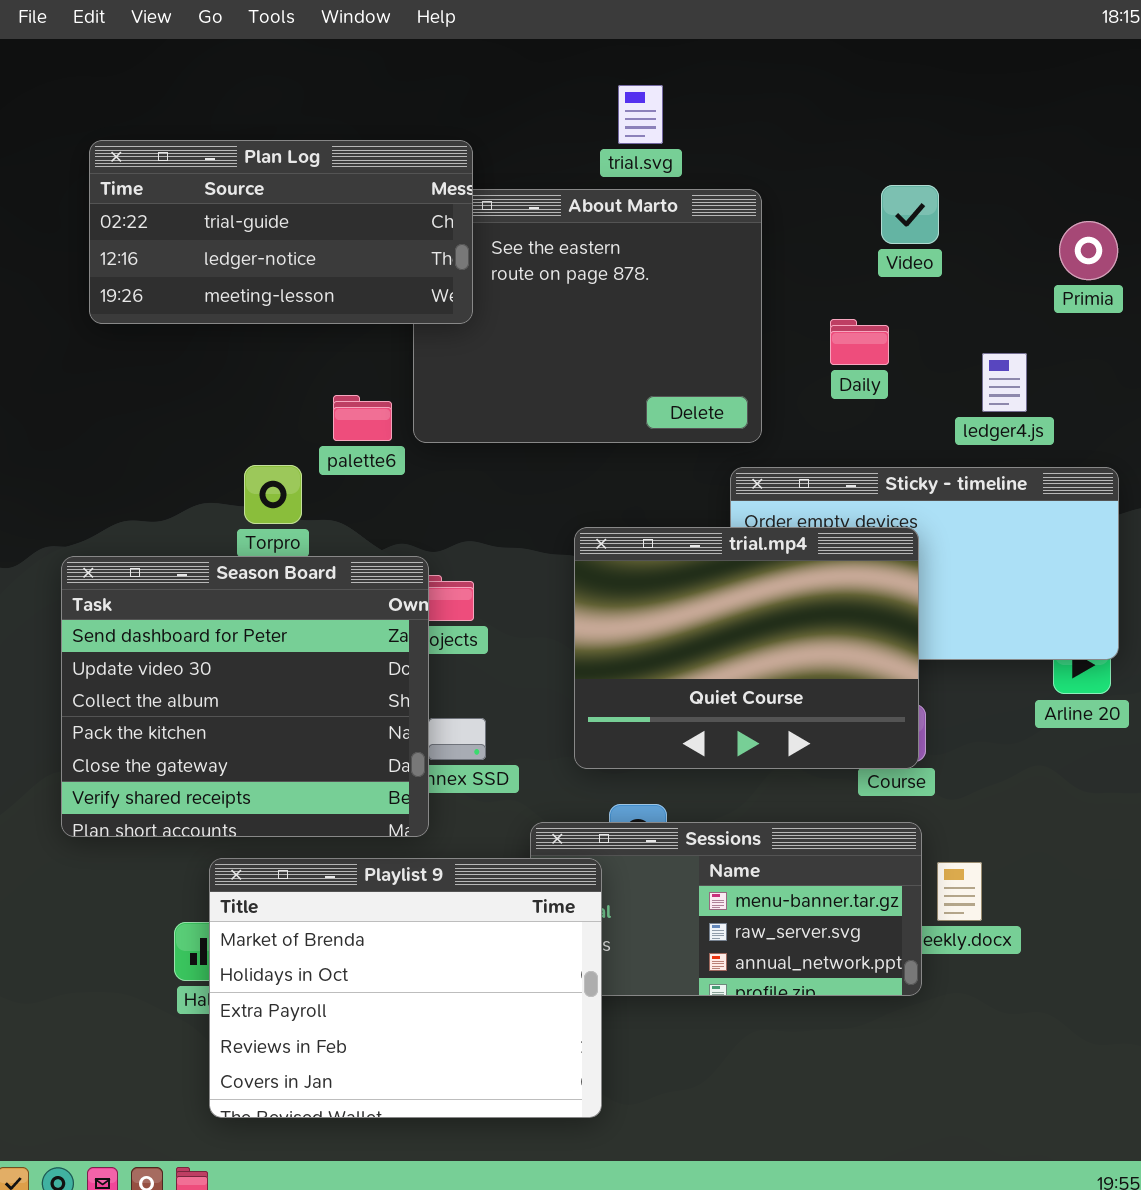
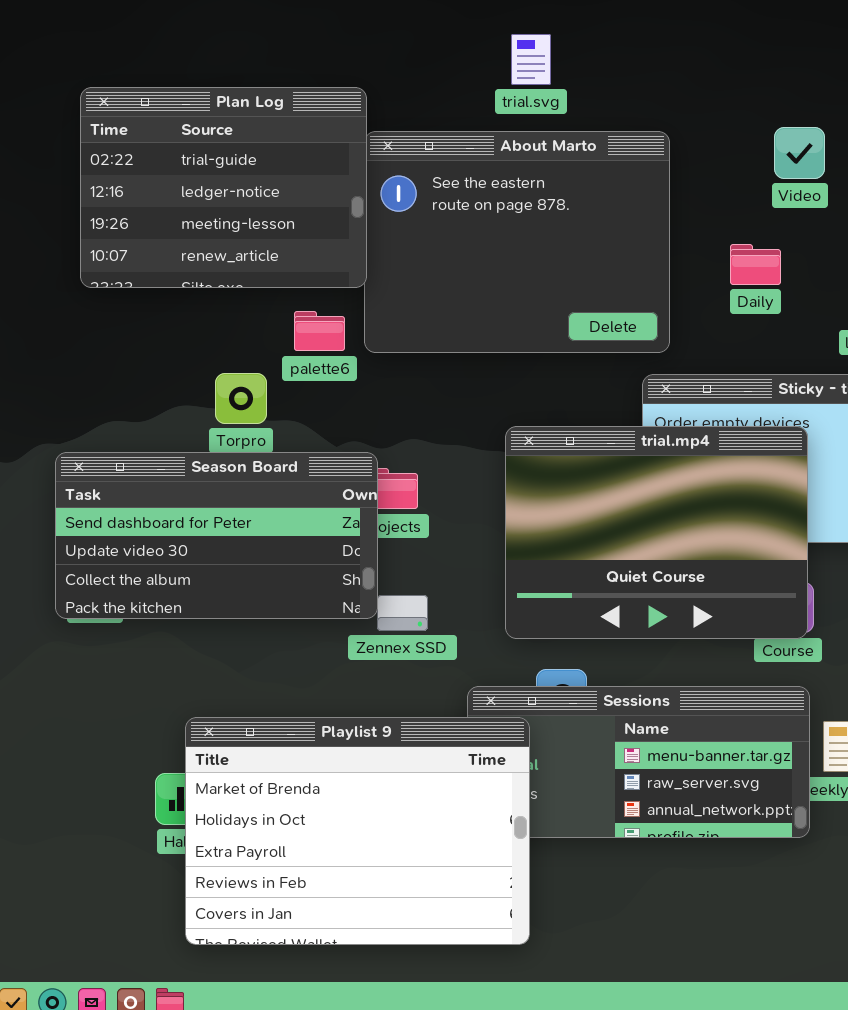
trial.svg: [618,85,663,144] -> [511,34,551,85], moved
Plan Log: [89,140,473,324] -> [80,87,367,288], resized
Season Board: [61,556,429,837] -> [55,452,378,619], resized

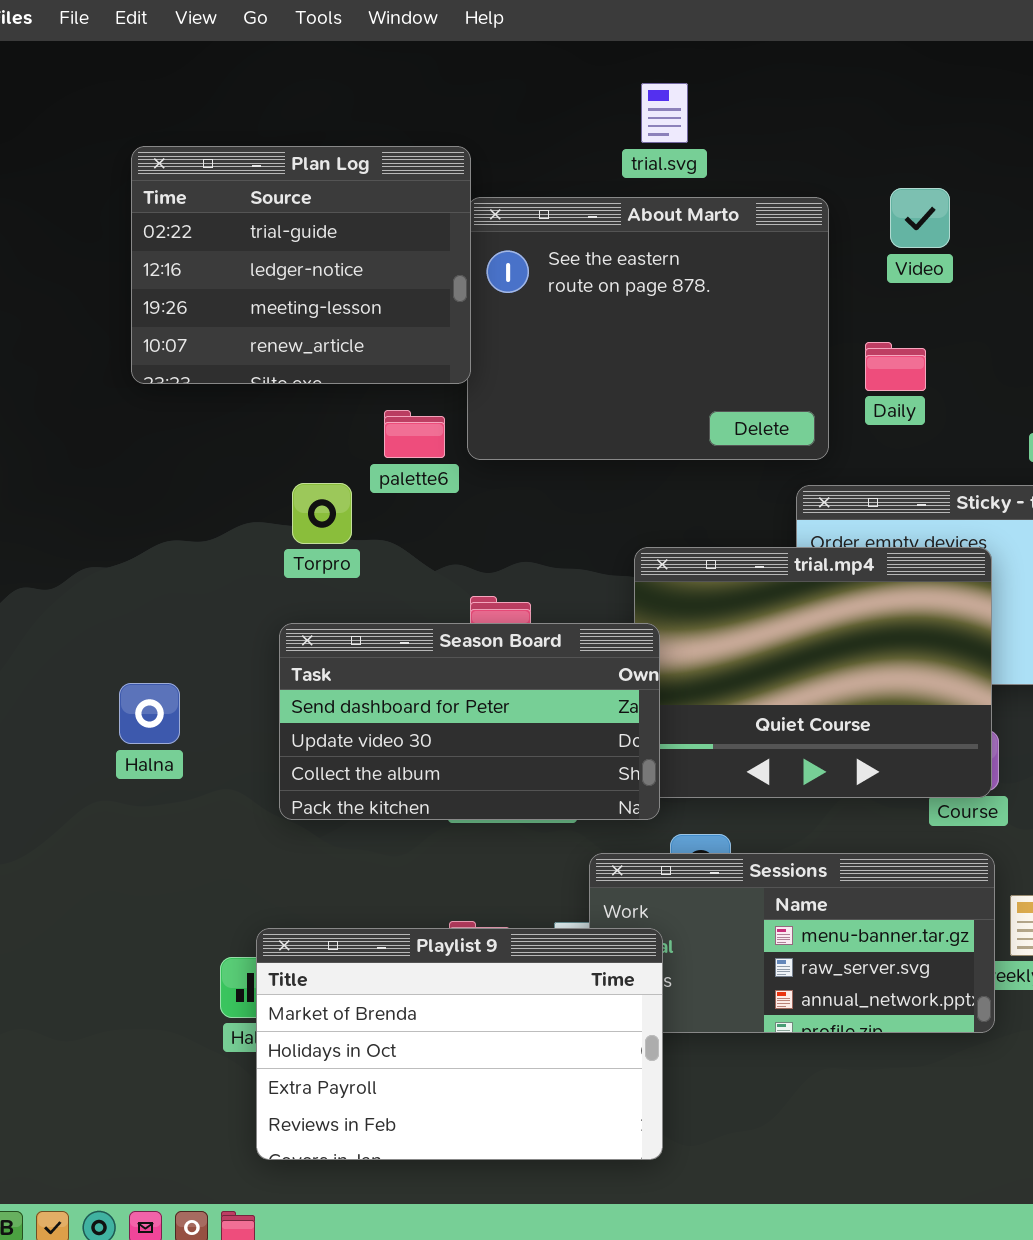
Video: [774,127,825,179] -> [890,188,950,248], moved
Daily: [730,244,781,285] -> [865,342,926,391], moved
Season Board: [55,452,378,619] -> [279,623,660,820], moved
Playlist 9: [185,717,530,945] -> [256,928,663,1160], resized

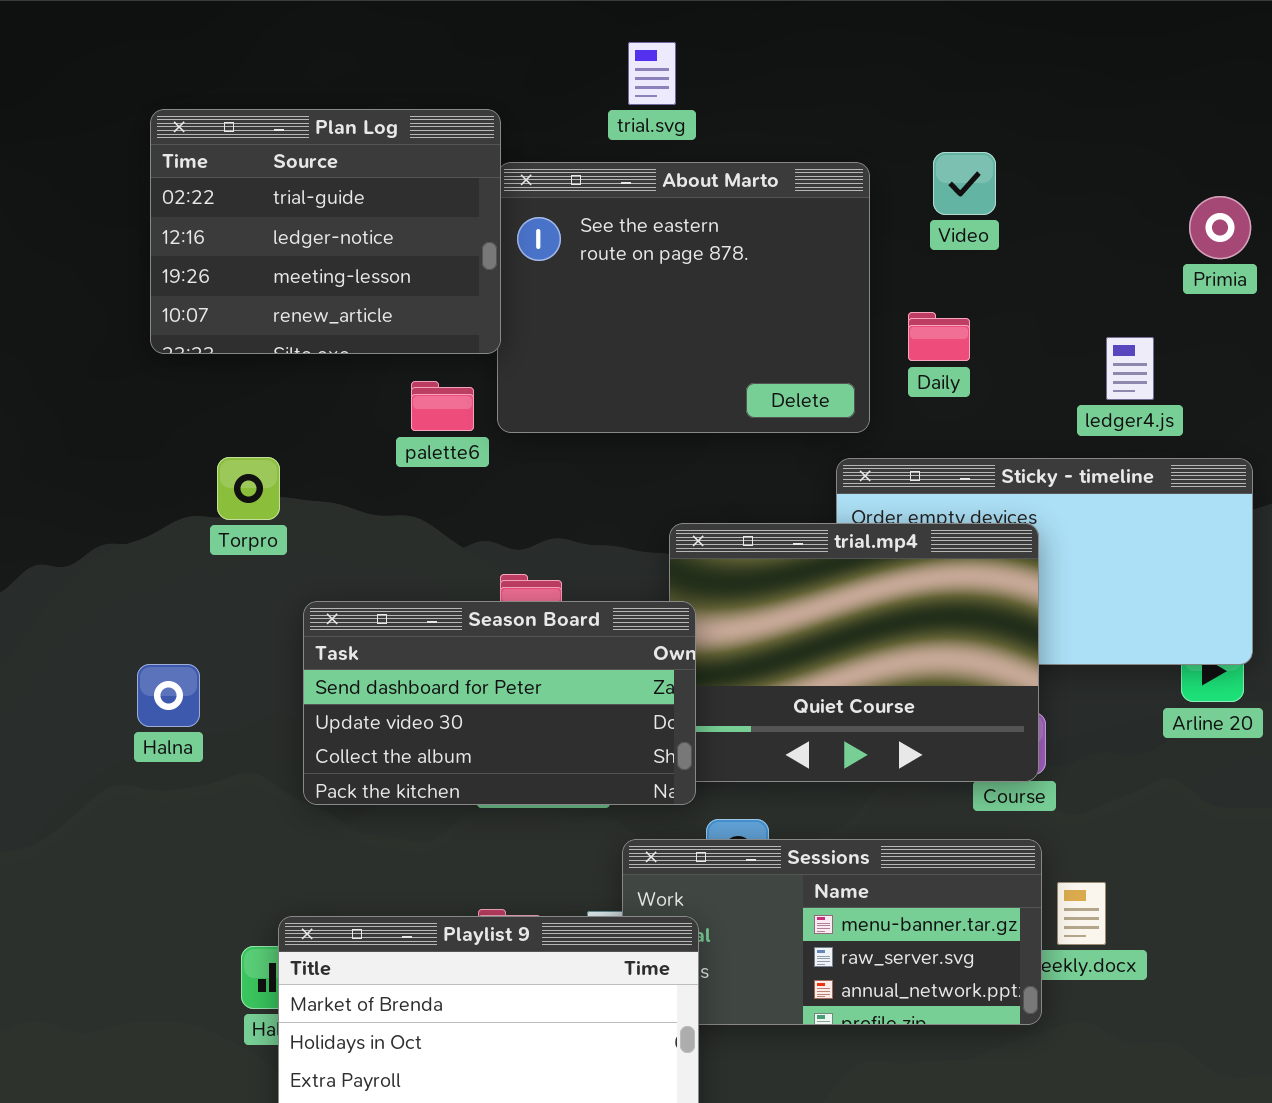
trial.svg: [641,83,688,143] -> [628,42,676,105], moved
Torpro: [292,483,352,544] -> [217,457,280,520], moved

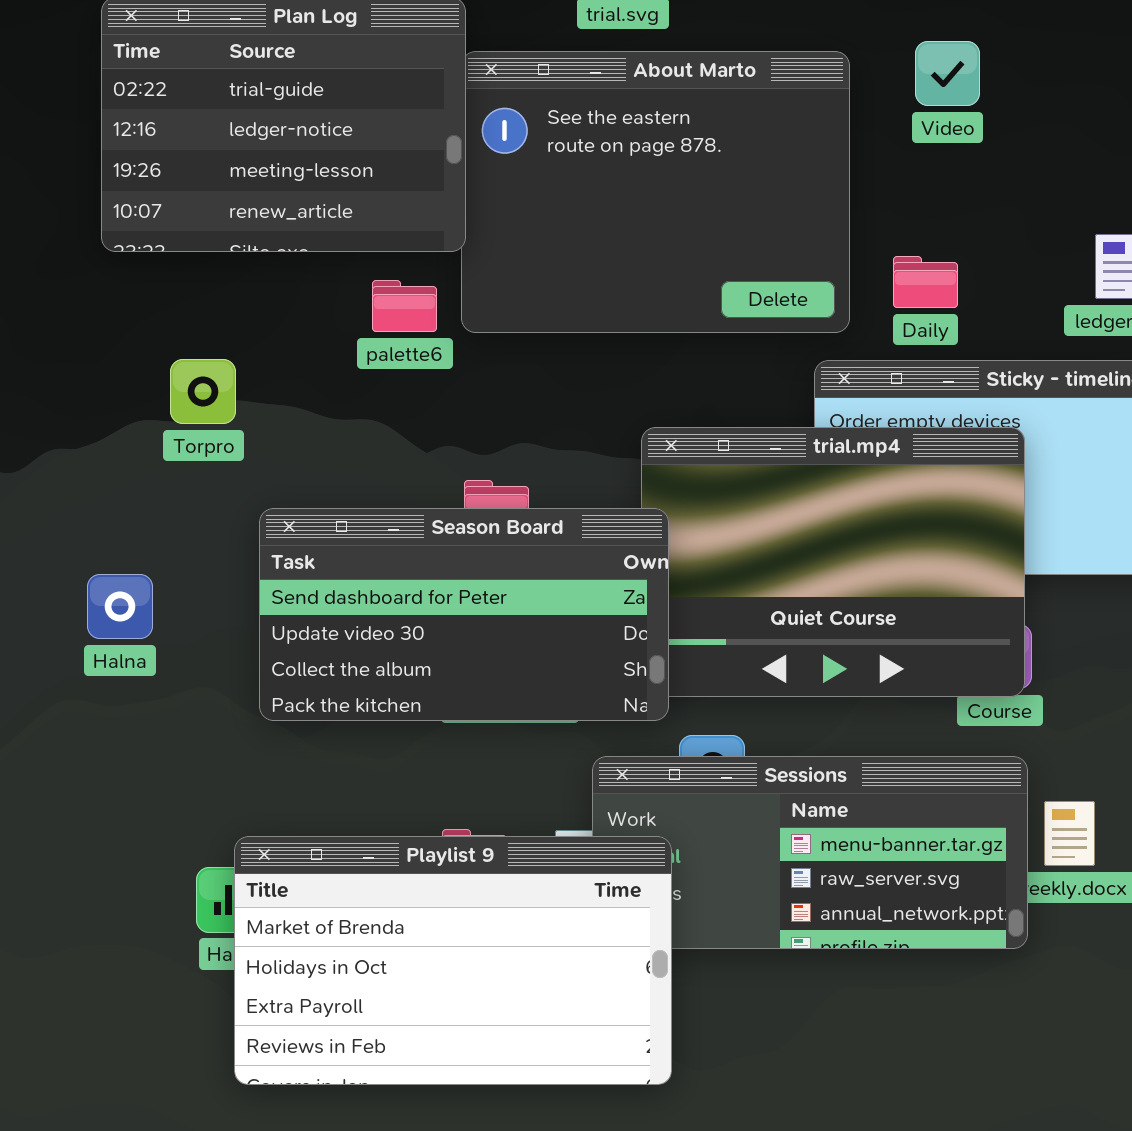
Daily: [908,312,970,361] -> [893,256,958,308], moved

